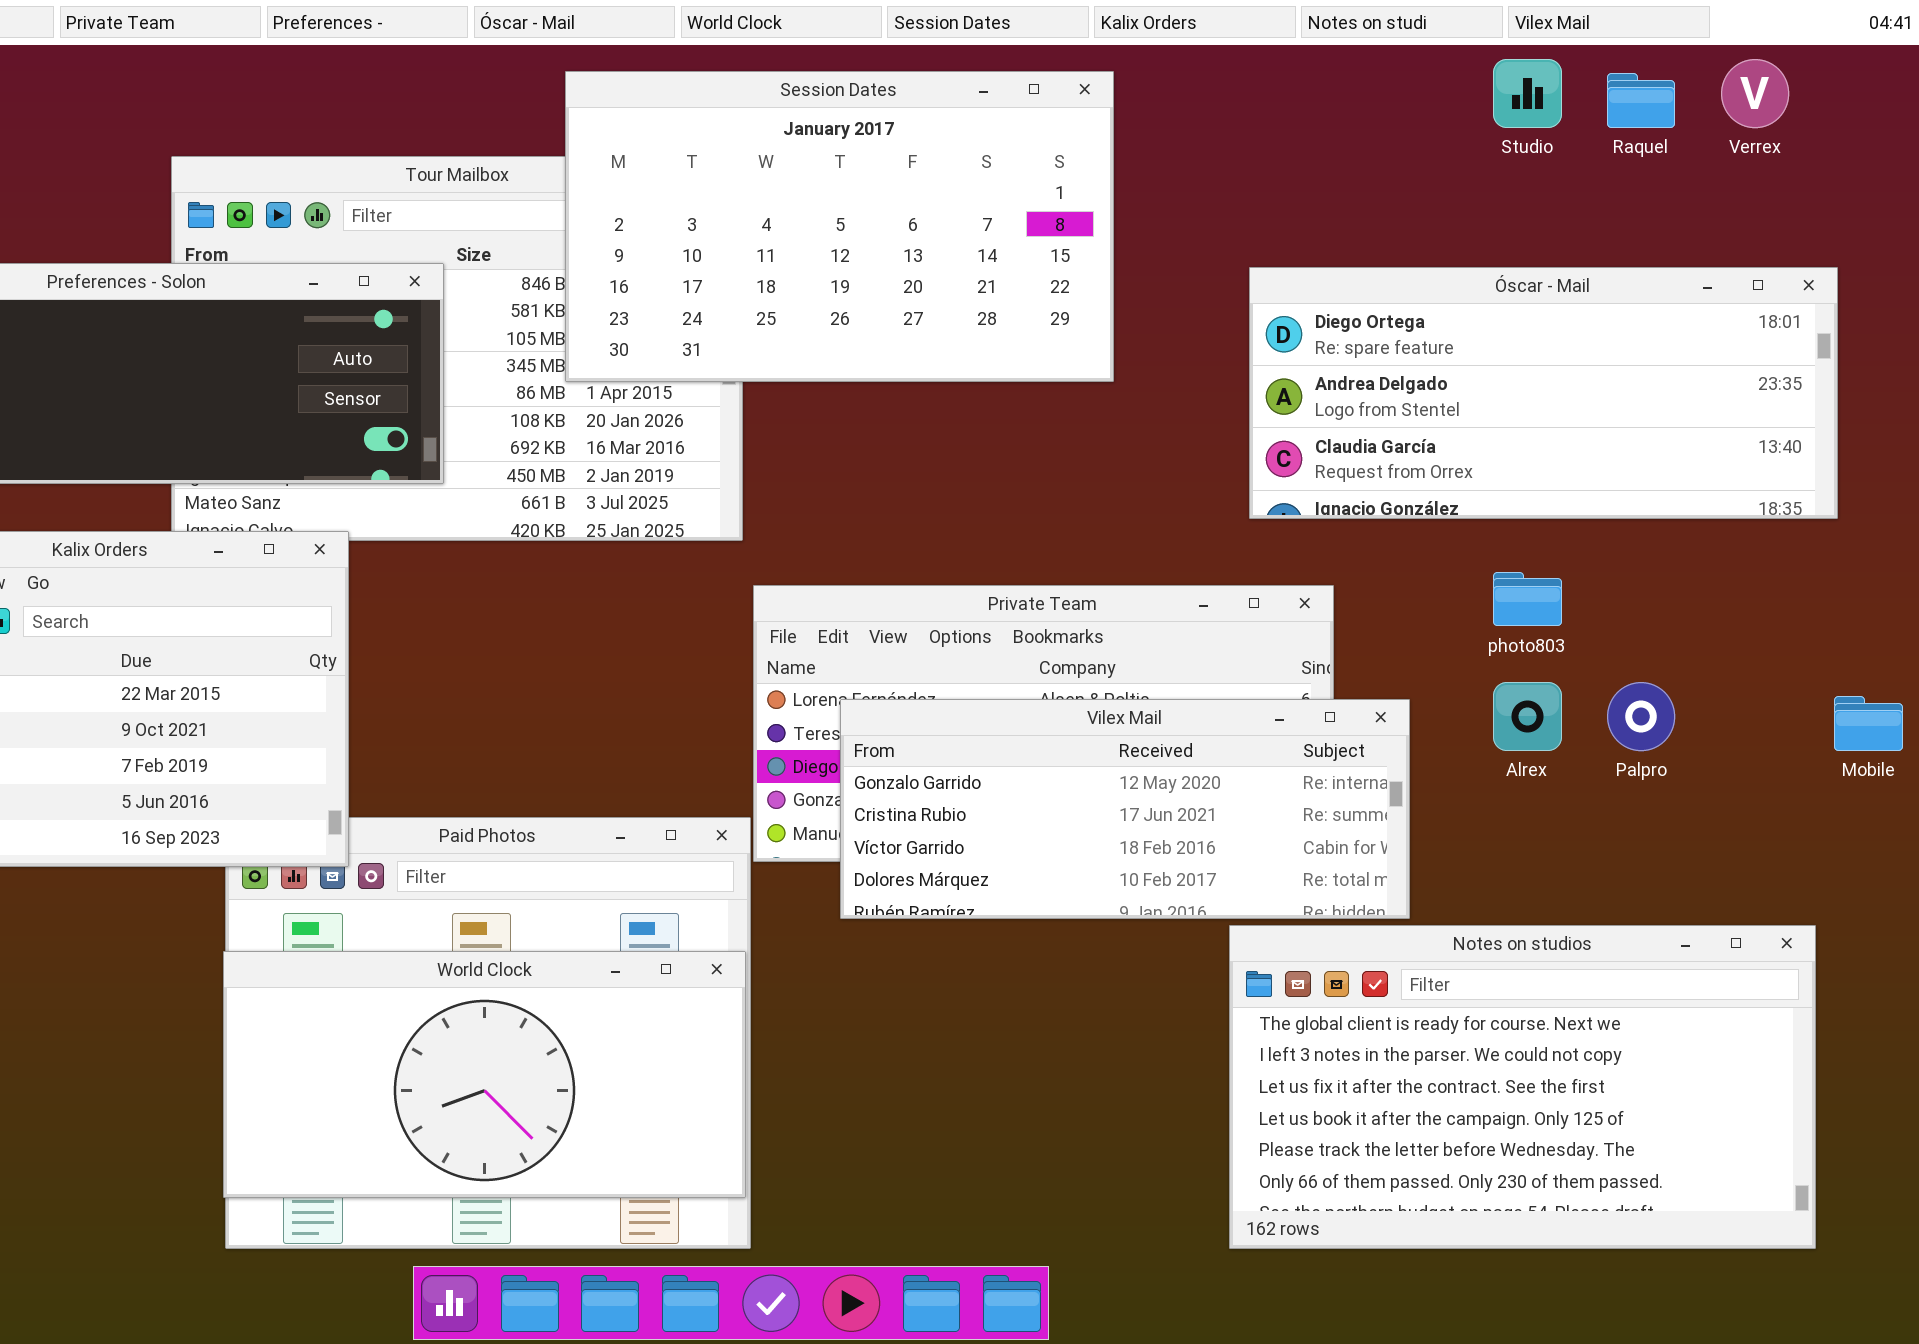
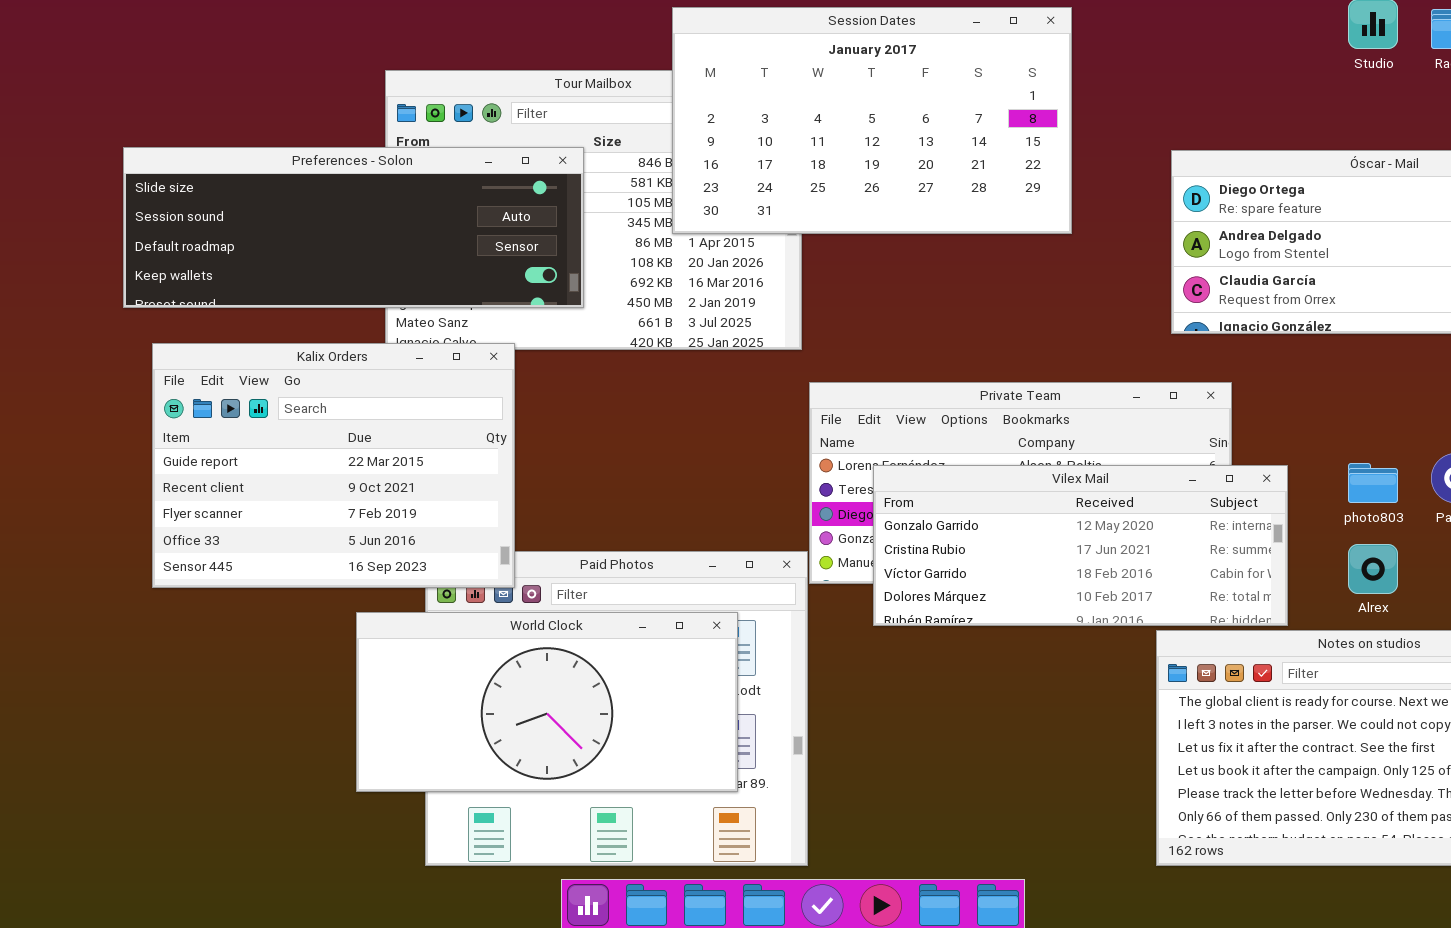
photo803: [1493,572,1562,626] -> [1348,463,1398,503], moved
Alrex: [1493,682,1562,751] -> [1348,544,1398,594], moved
World Clock: [223,951,746,1198] -> [356,612,738,792], moved

